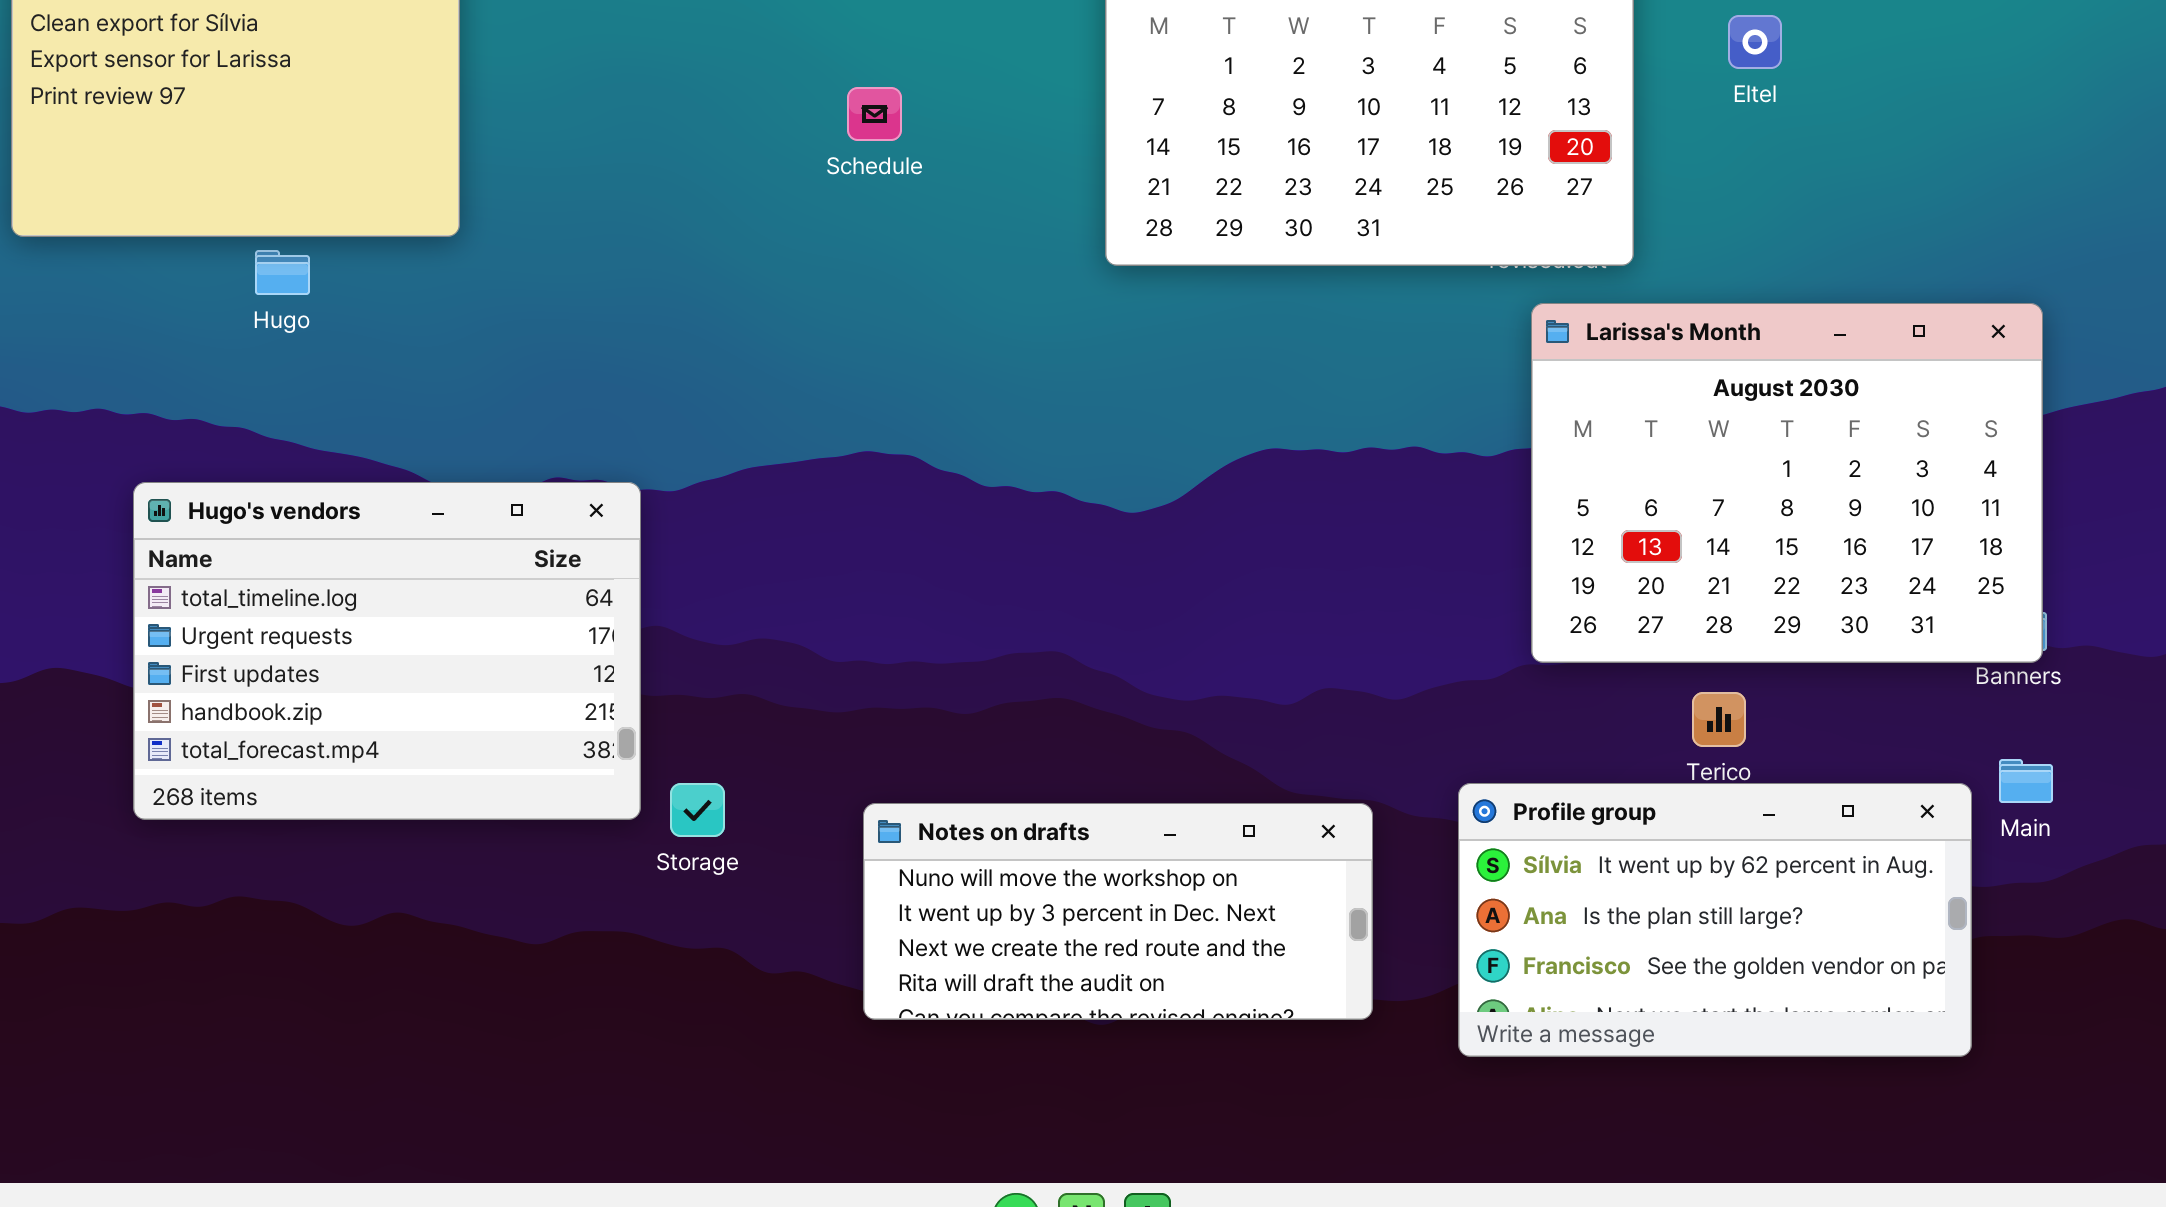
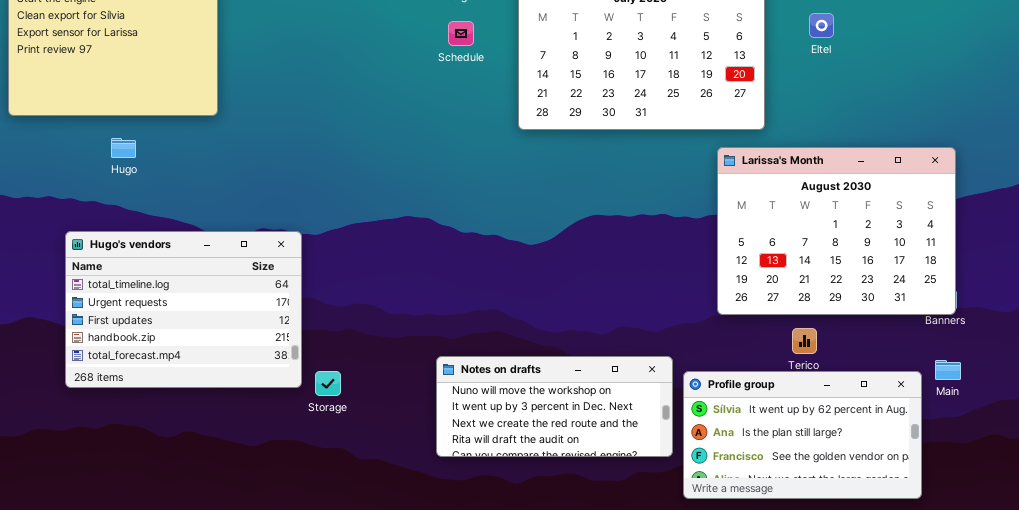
Schedule: [847,87,902,141] -> [448,21,474,46], moved
Hugo: [255,250,310,295] -> [111,138,136,158], moved
Notes on drafts: [863,803,1373,1020] -> [436,356,673,457], moved

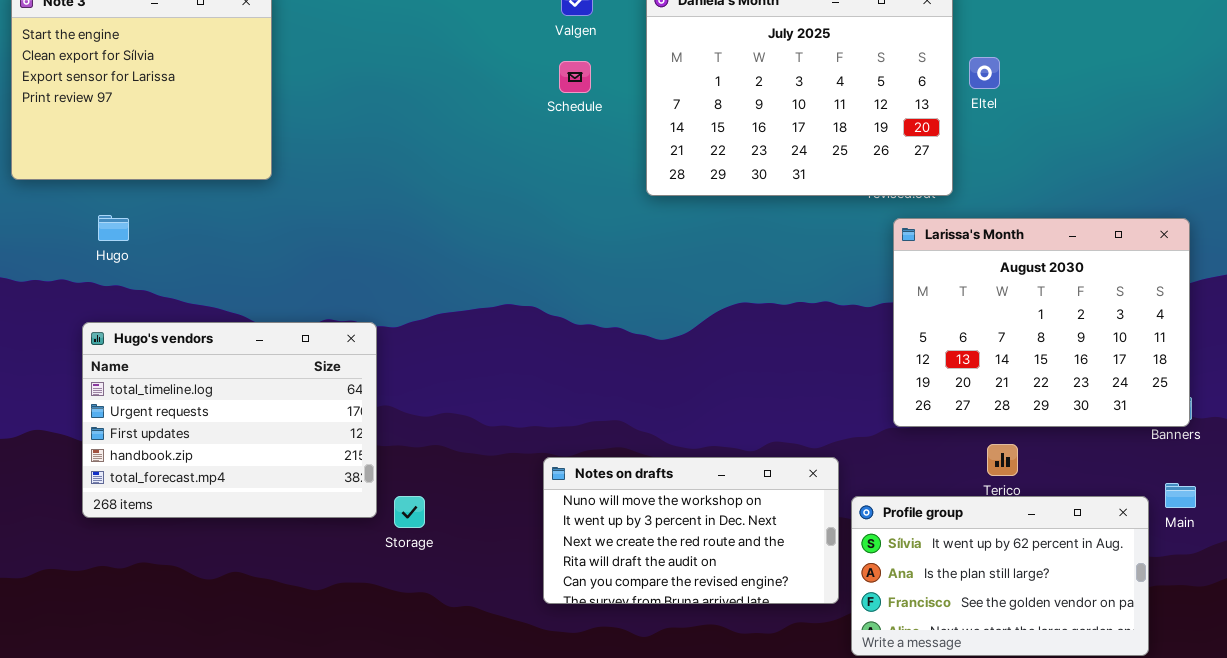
Eltel: [809,13,834,38] -> [969,57,1000,89], moved
Hugo: [111,138,136,158] -> [98,215,129,241], moved
Notes on drafts: [436,356,673,457] -> [543,457,839,604], resized

